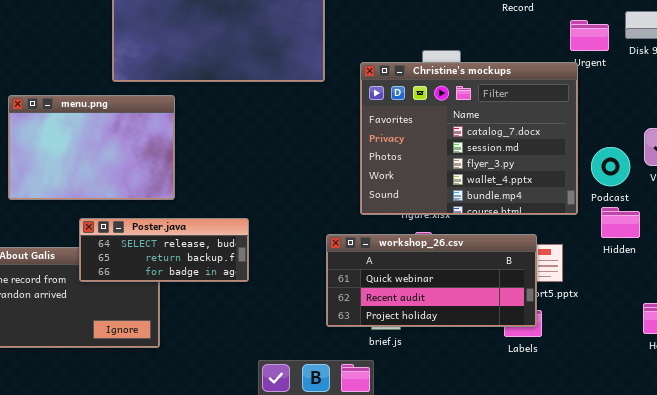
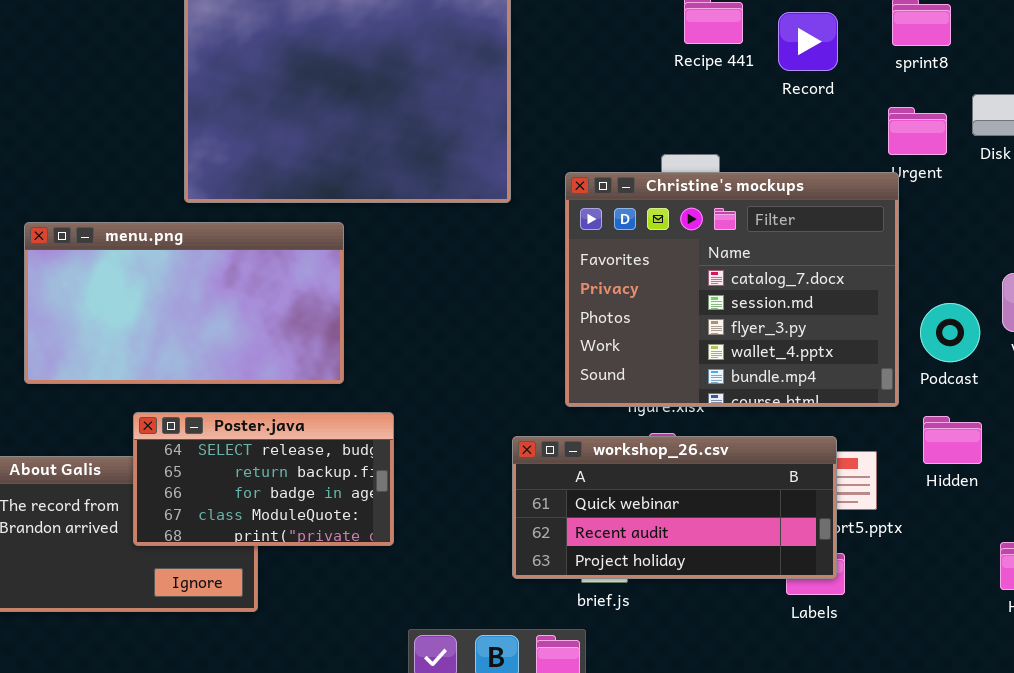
menu.png: [8,95,175,200] -> [24,222,344,384], resized
Hidden: [601,207,640,238] -> [923,416,982,464], moved
Poster.java: [79,218,249,282] -> [133,412,394,546], resized

